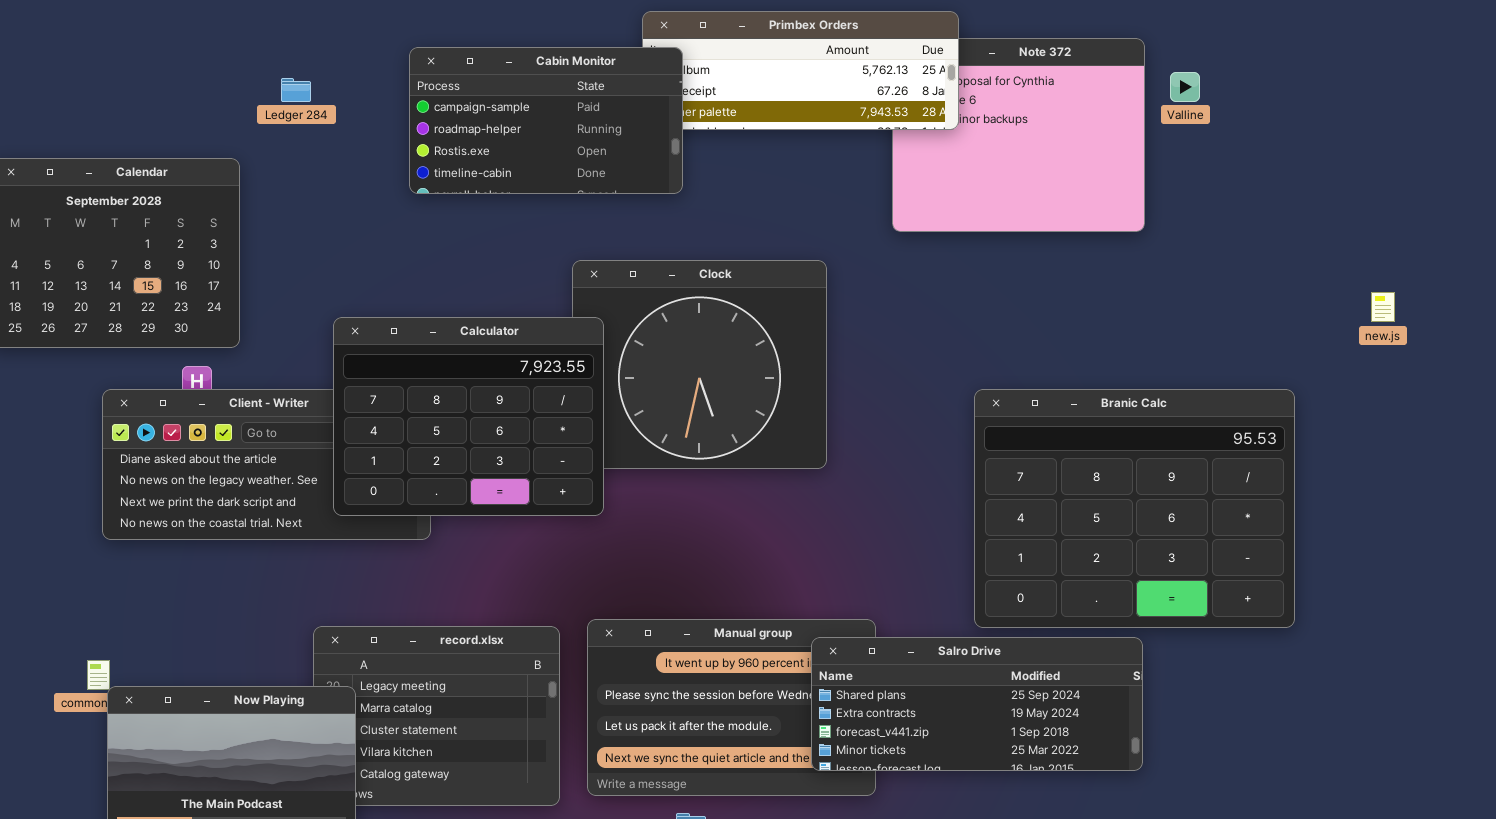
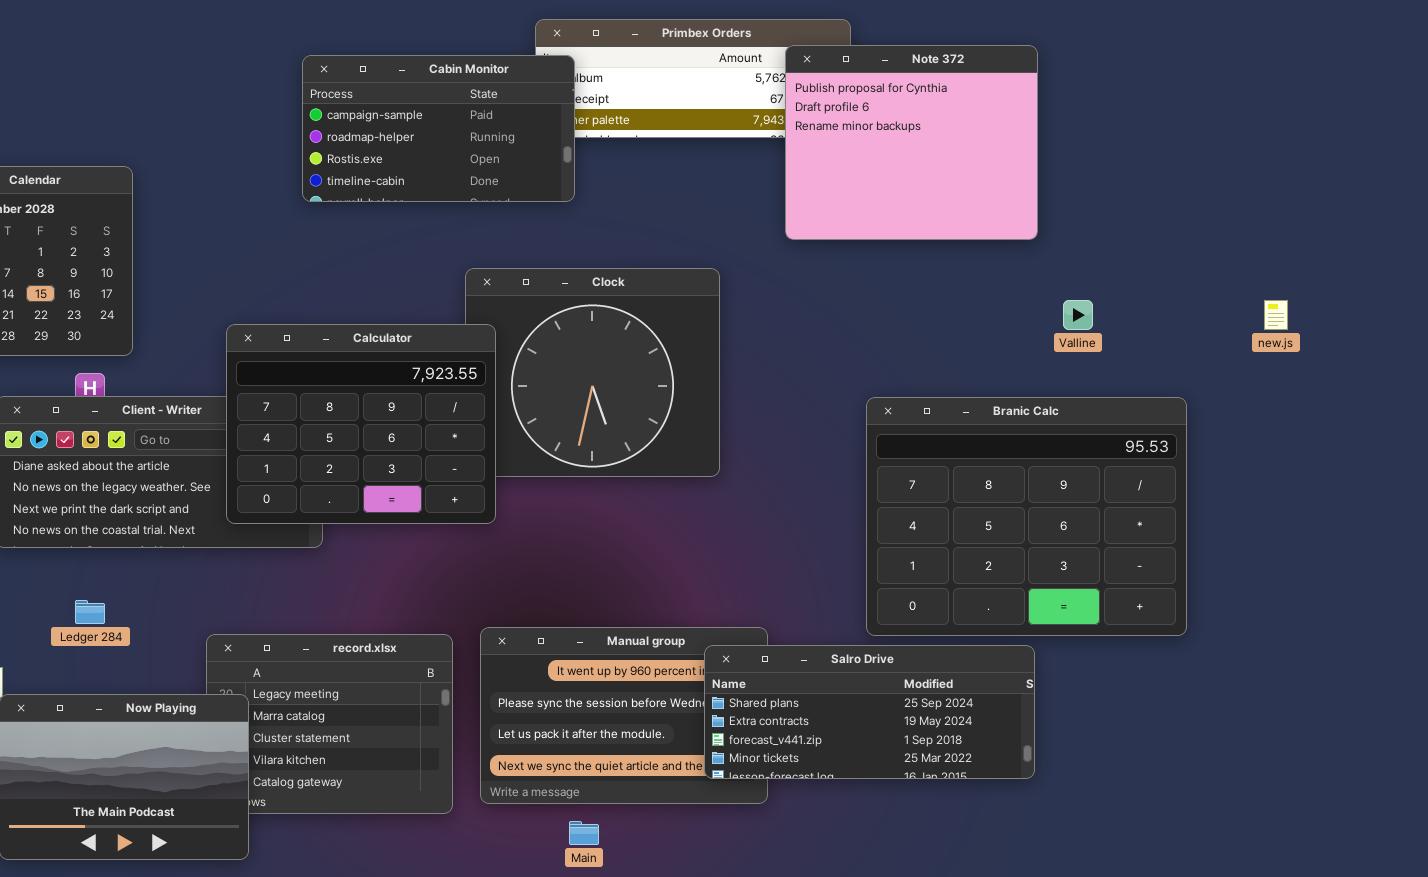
Note 372: [892,38,1145,232] -> [785,45,1038,240], raised
Valline: [1170,72,1200,102] -> [1063,300,1093,330], moved
Ledger 284: [281,78,311,102] -> [75,600,105,624], moved

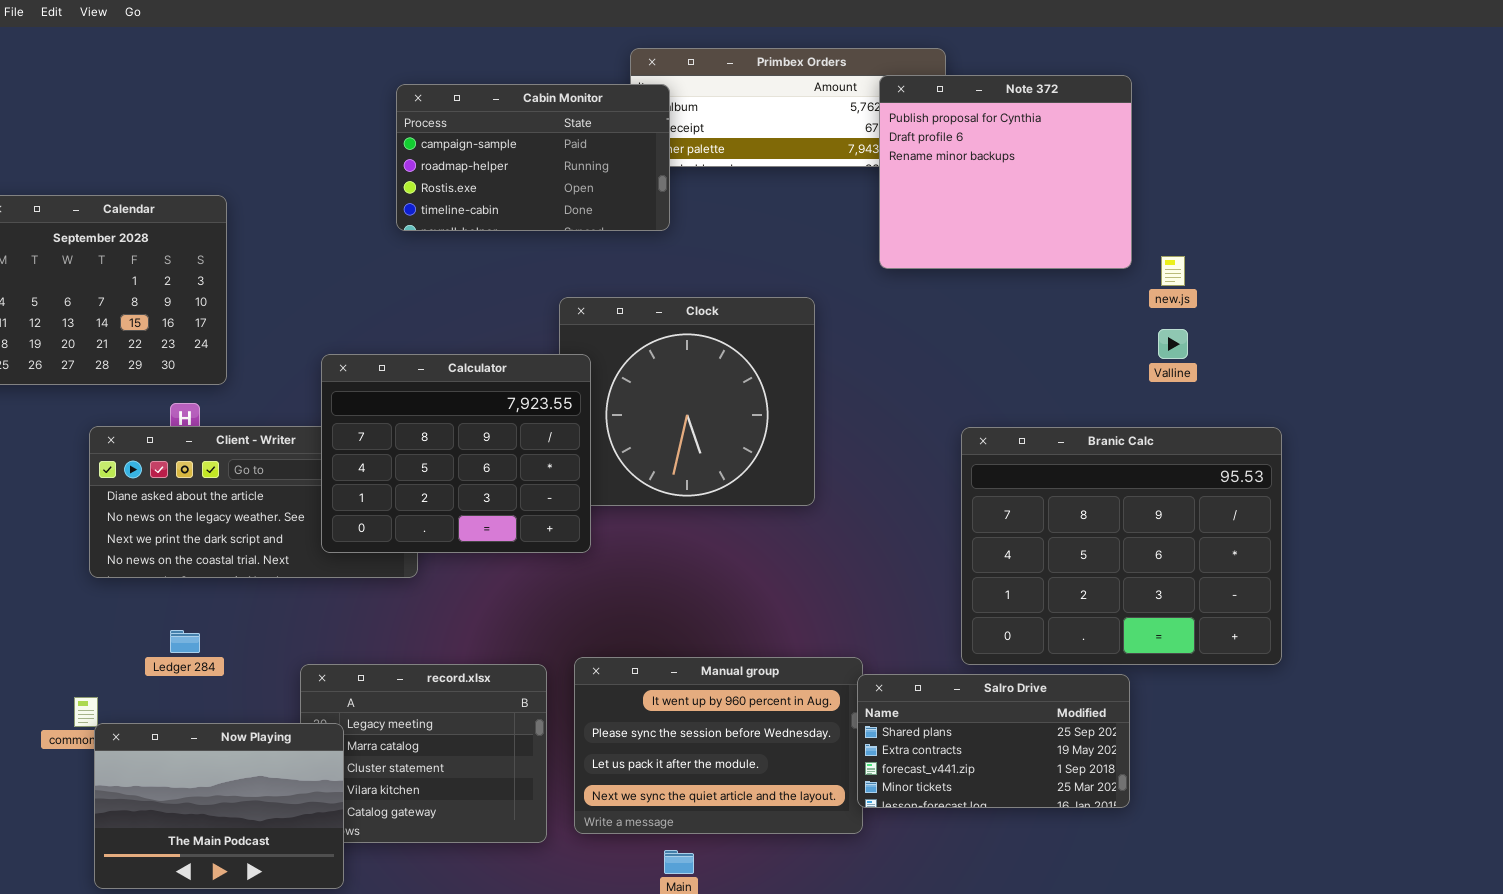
new.js: [1264,300,1288,330] -> [1161,256,1185,286], moved
Salro Drive: [704,645,1035,779] -> [857,674,1130,808], resized

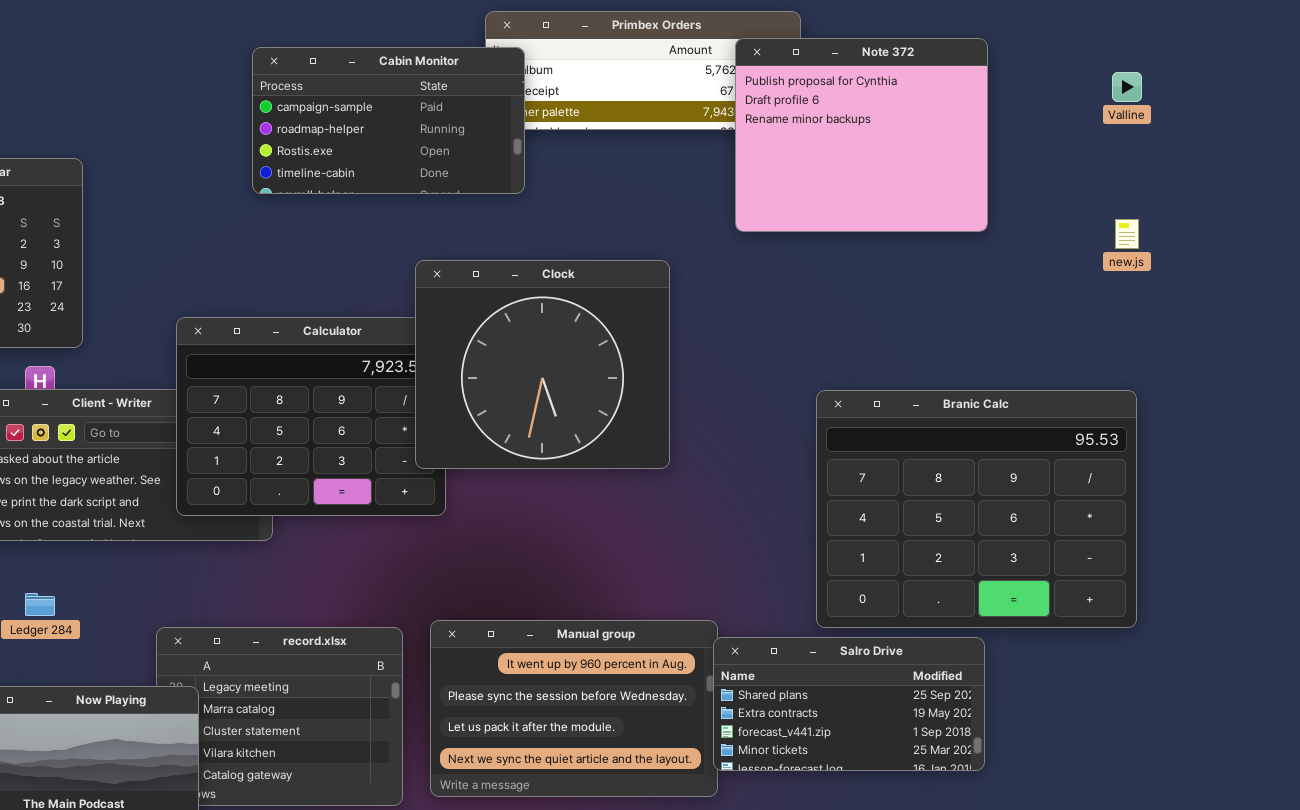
new.js: [1161,256,1185,286] -> [1115,219,1139,249], moved
Clock: [559,297,815,506] -> [415,260,670,469], raised
Valline: [1158,329,1188,359] -> [1112,72,1142,102], moved

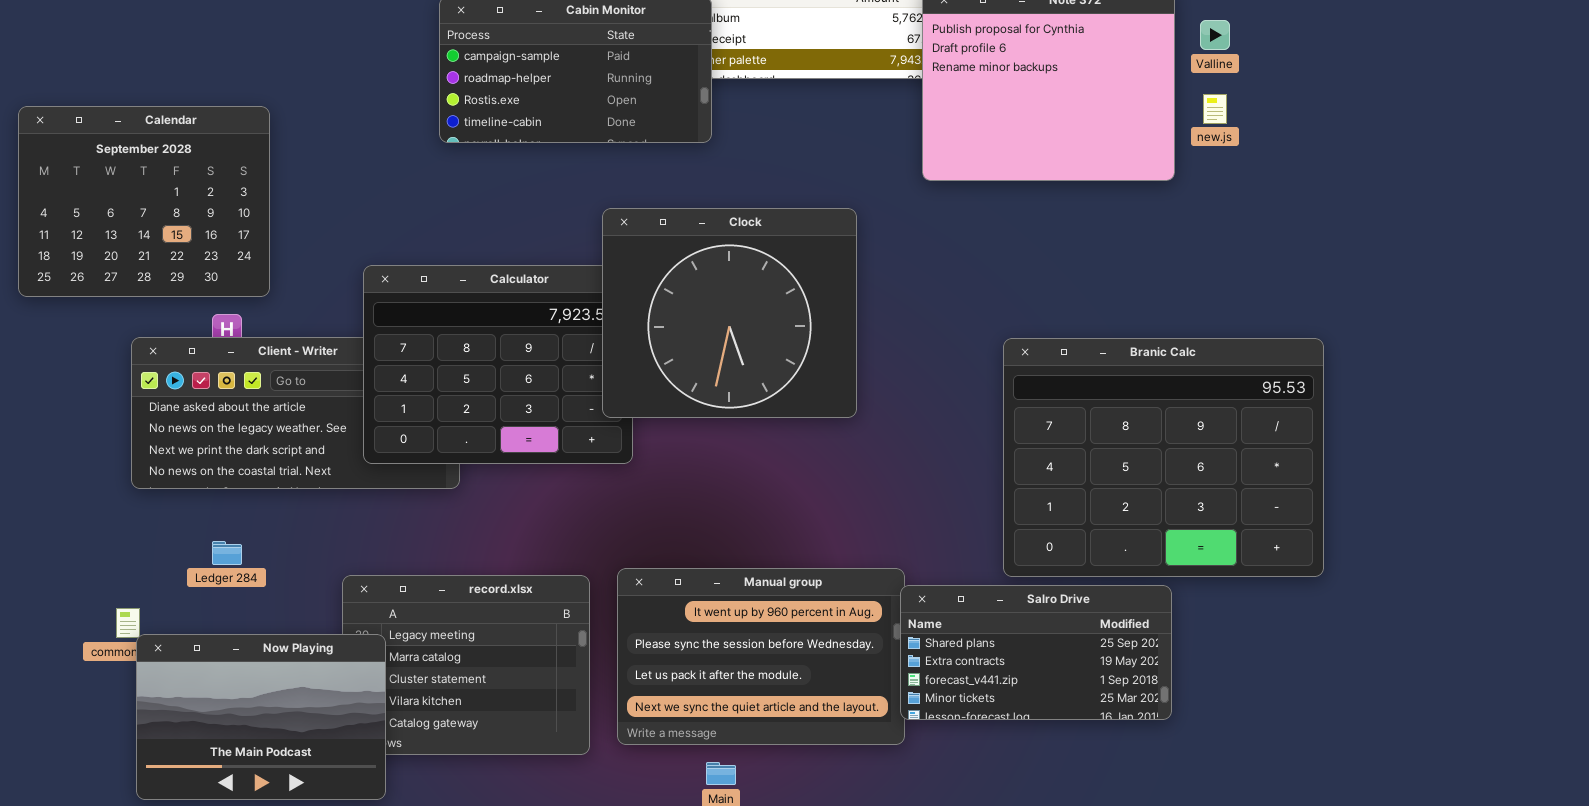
Valline: [1112,72,1142,102] -> [1200,20,1230,50], moved
new.js: [1115,219,1139,249] -> [1203,94,1227,124], moved

